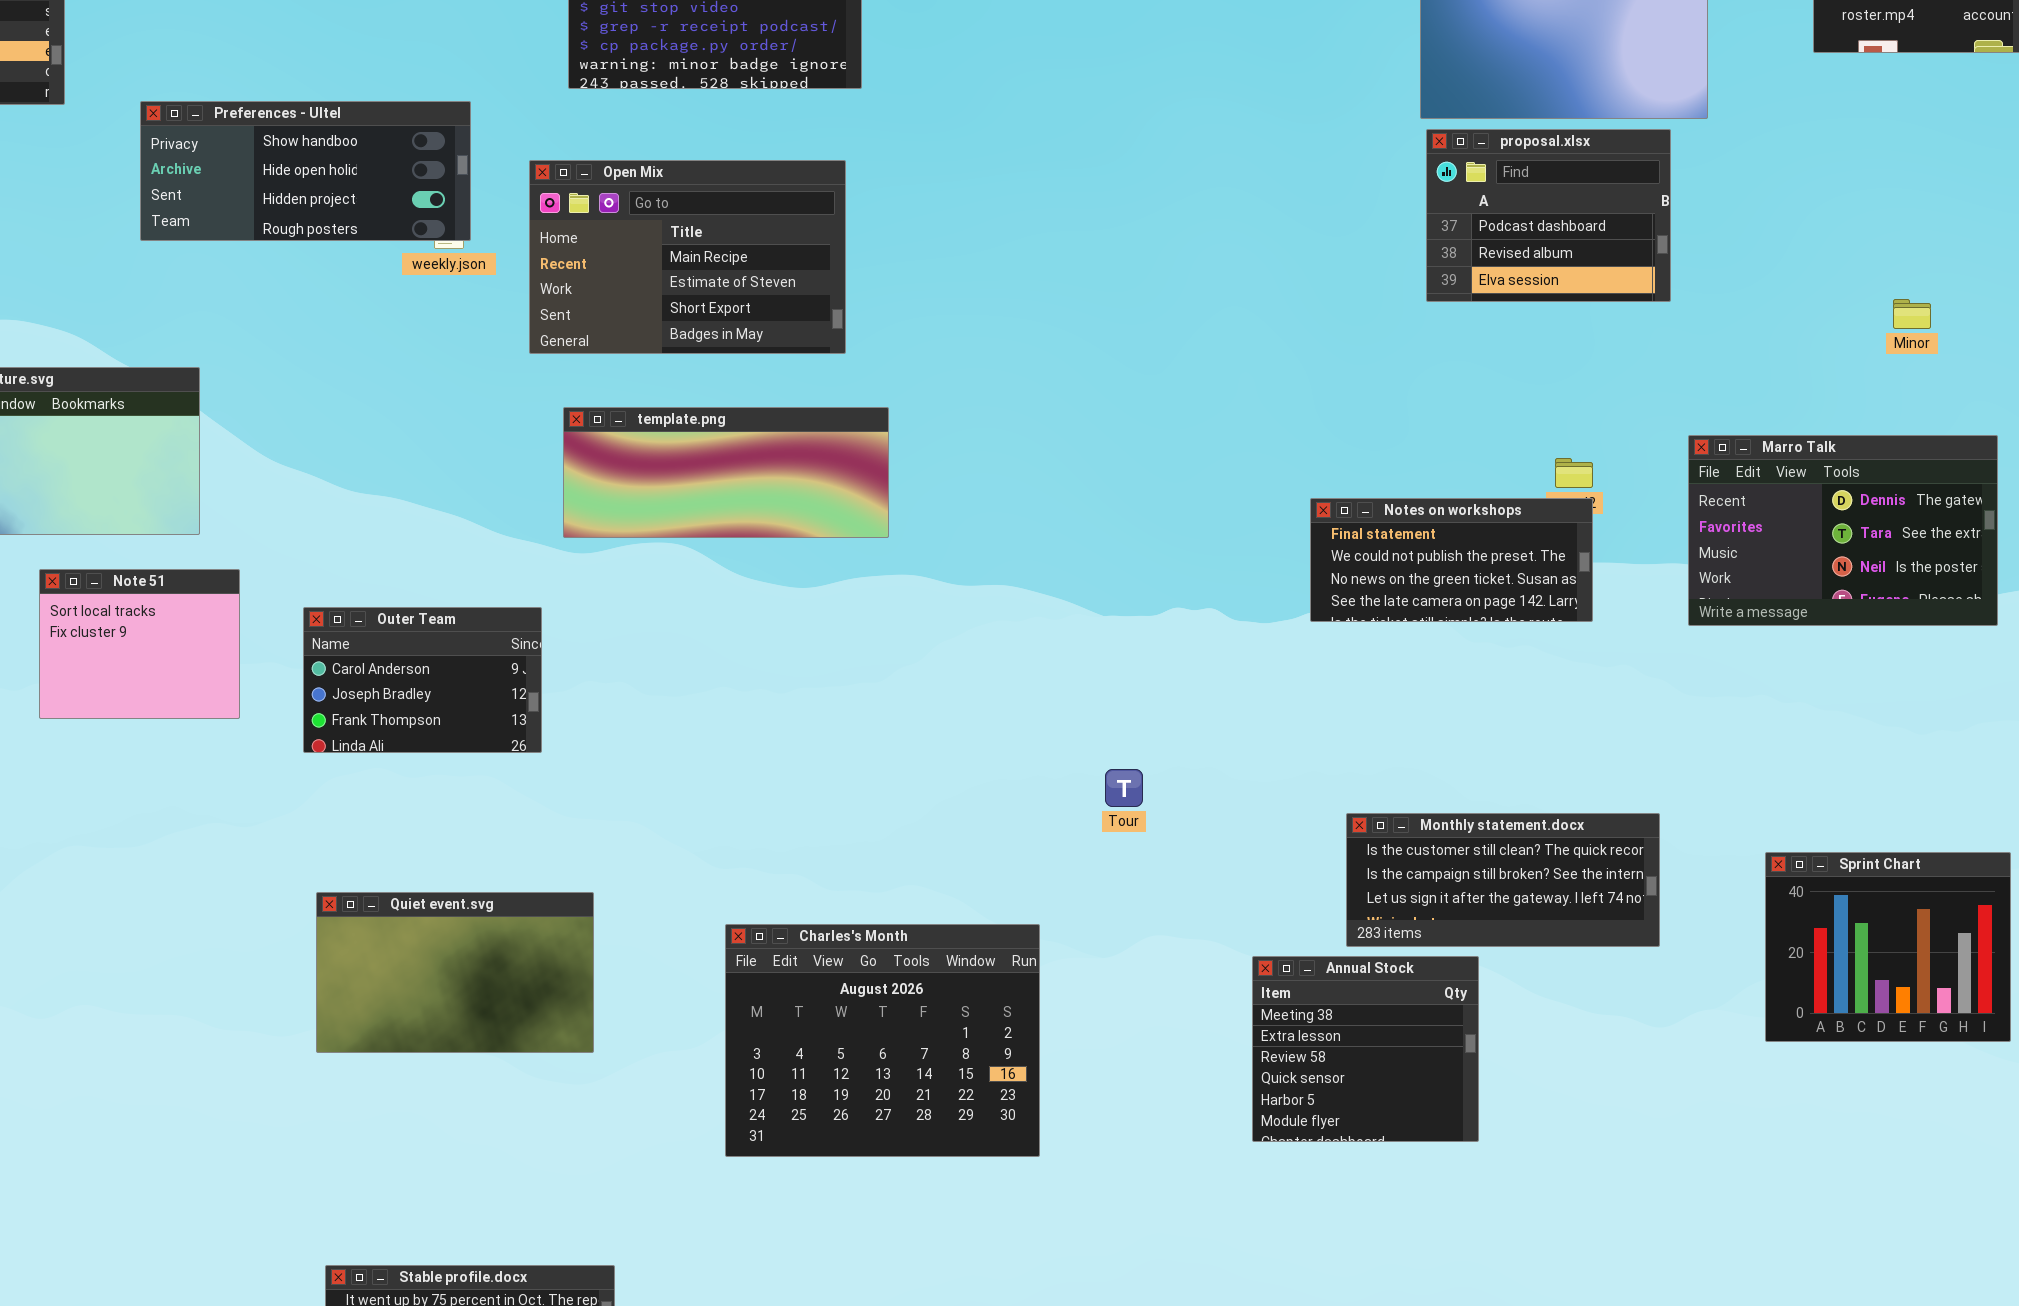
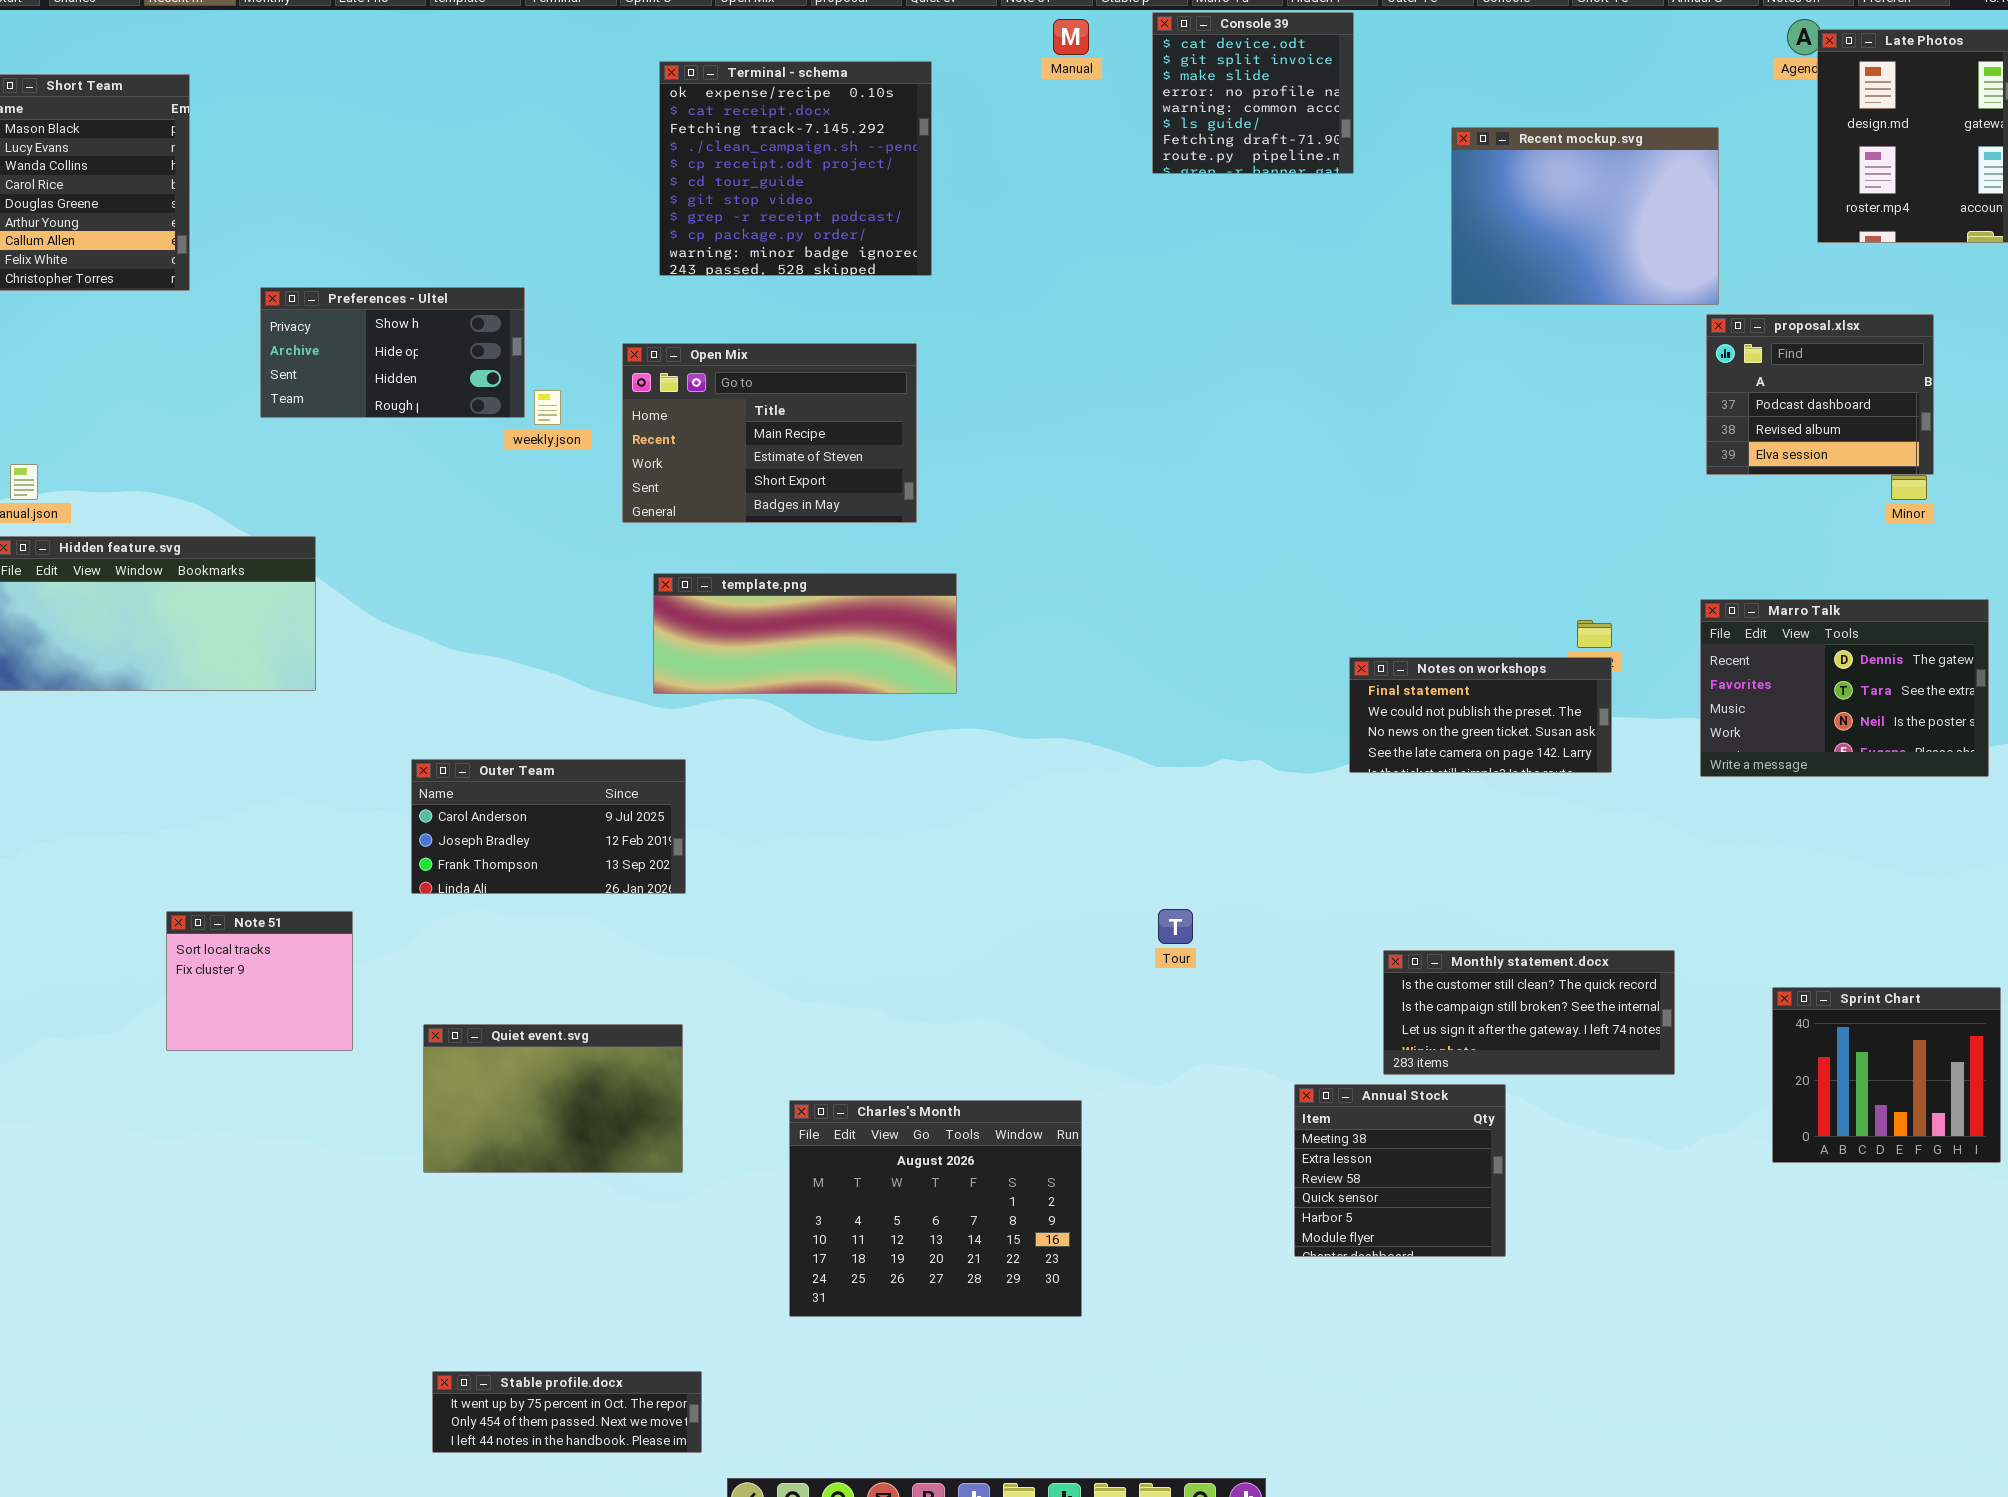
Preferences - Ultel: [140,101,471,241] -> [260,287,525,418], resized
proposal.xlsx: [1426,129,1671,302] -> [1706,314,1934,475], moved
Note 51: [39,569,240,719] -> [166,911,353,1051], moved
Outer Team: [303,607,542,753] -> [411,759,686,894], resized
Charles's Month: [725,924,1040,1157] -> [789,1100,1082,1317], moved

